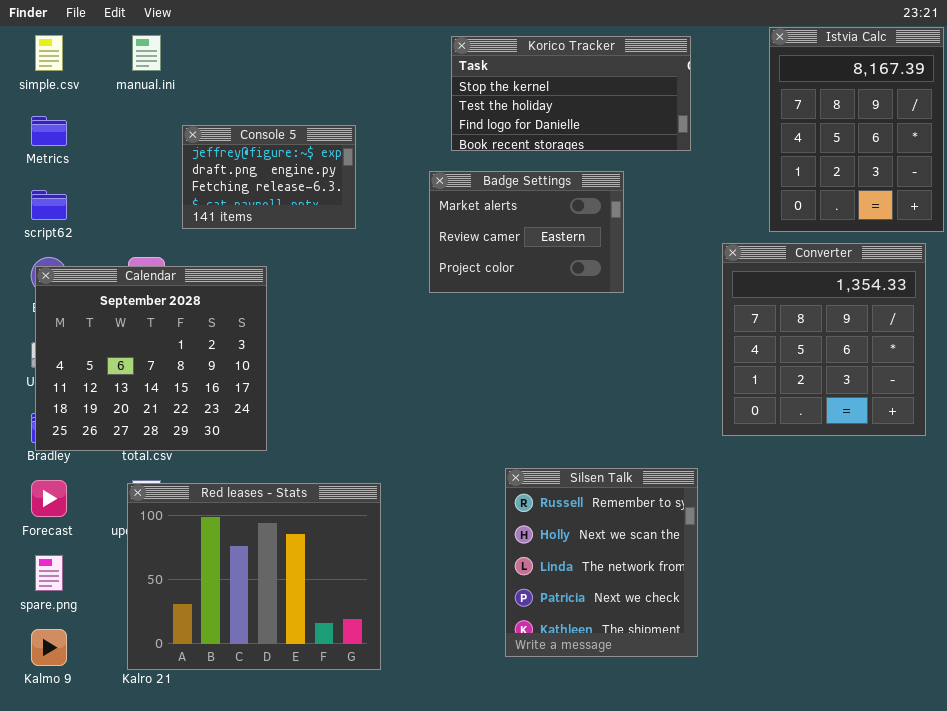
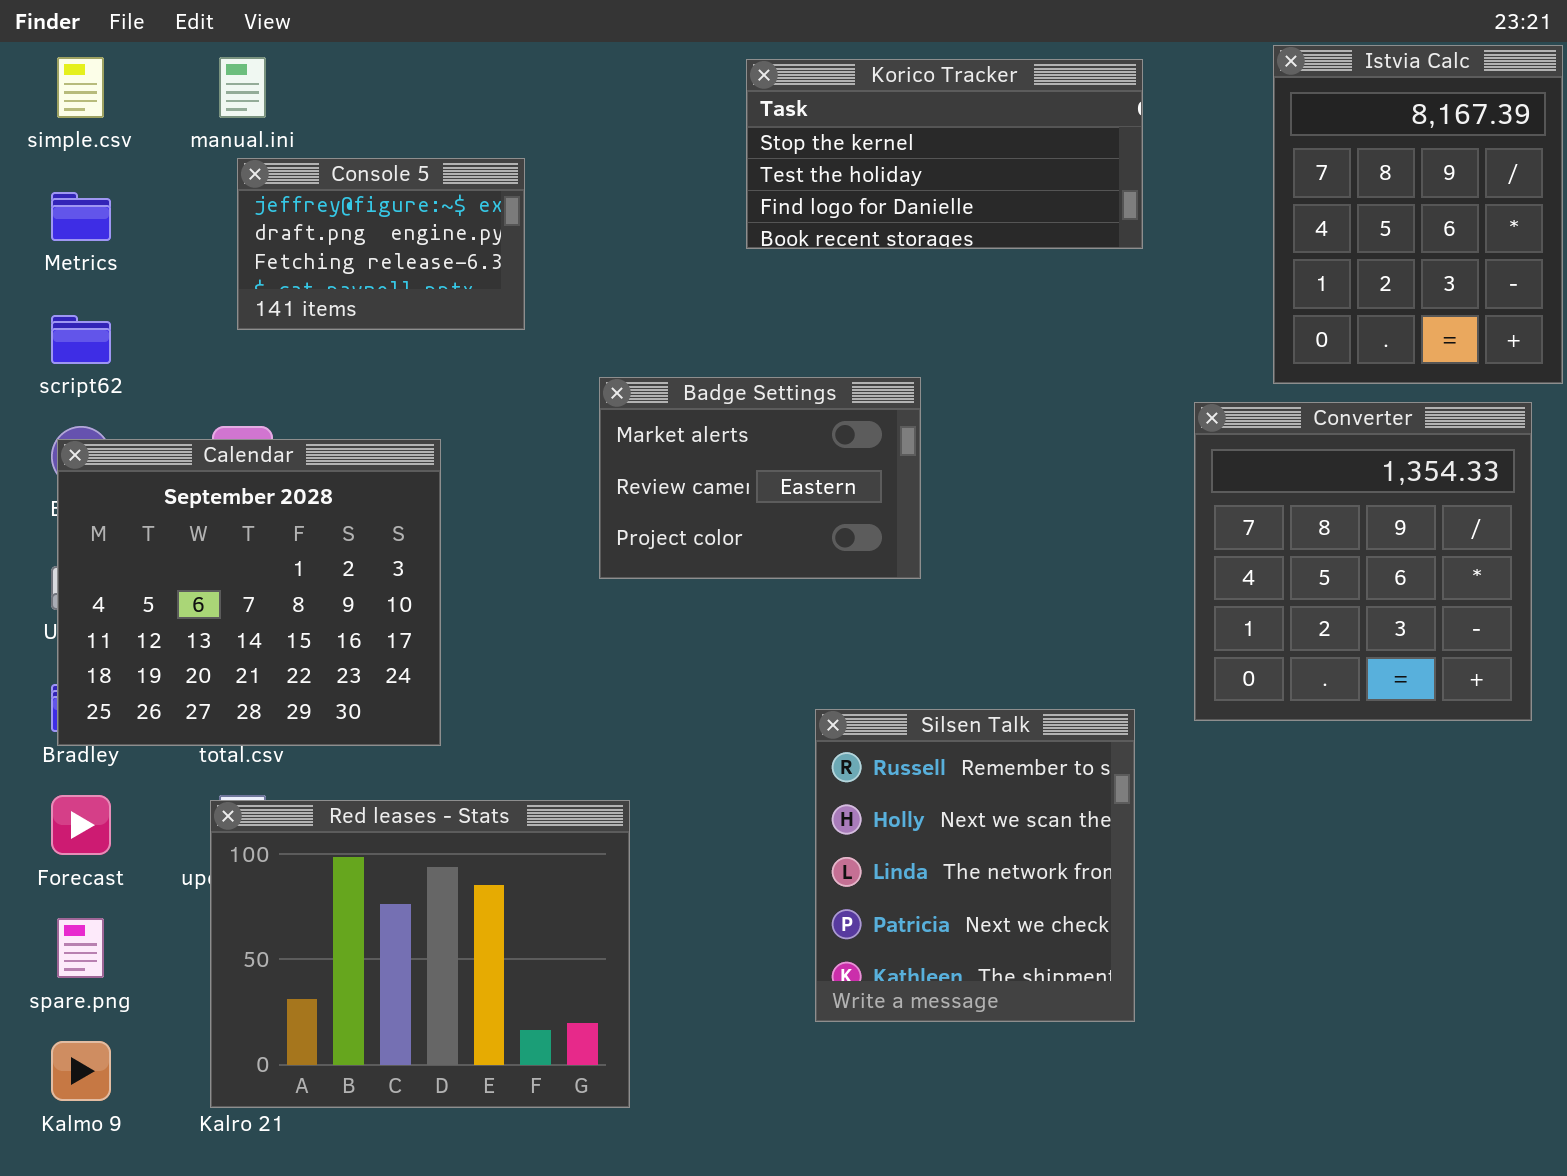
Console 5: [182,125,356,229] -> [237,158,525,330], moved
Badge Settings: [429,171,624,293] -> [599,377,921,579], moved
Silsen Talk: [505,468,698,657] -> [815,709,1135,1022], moved

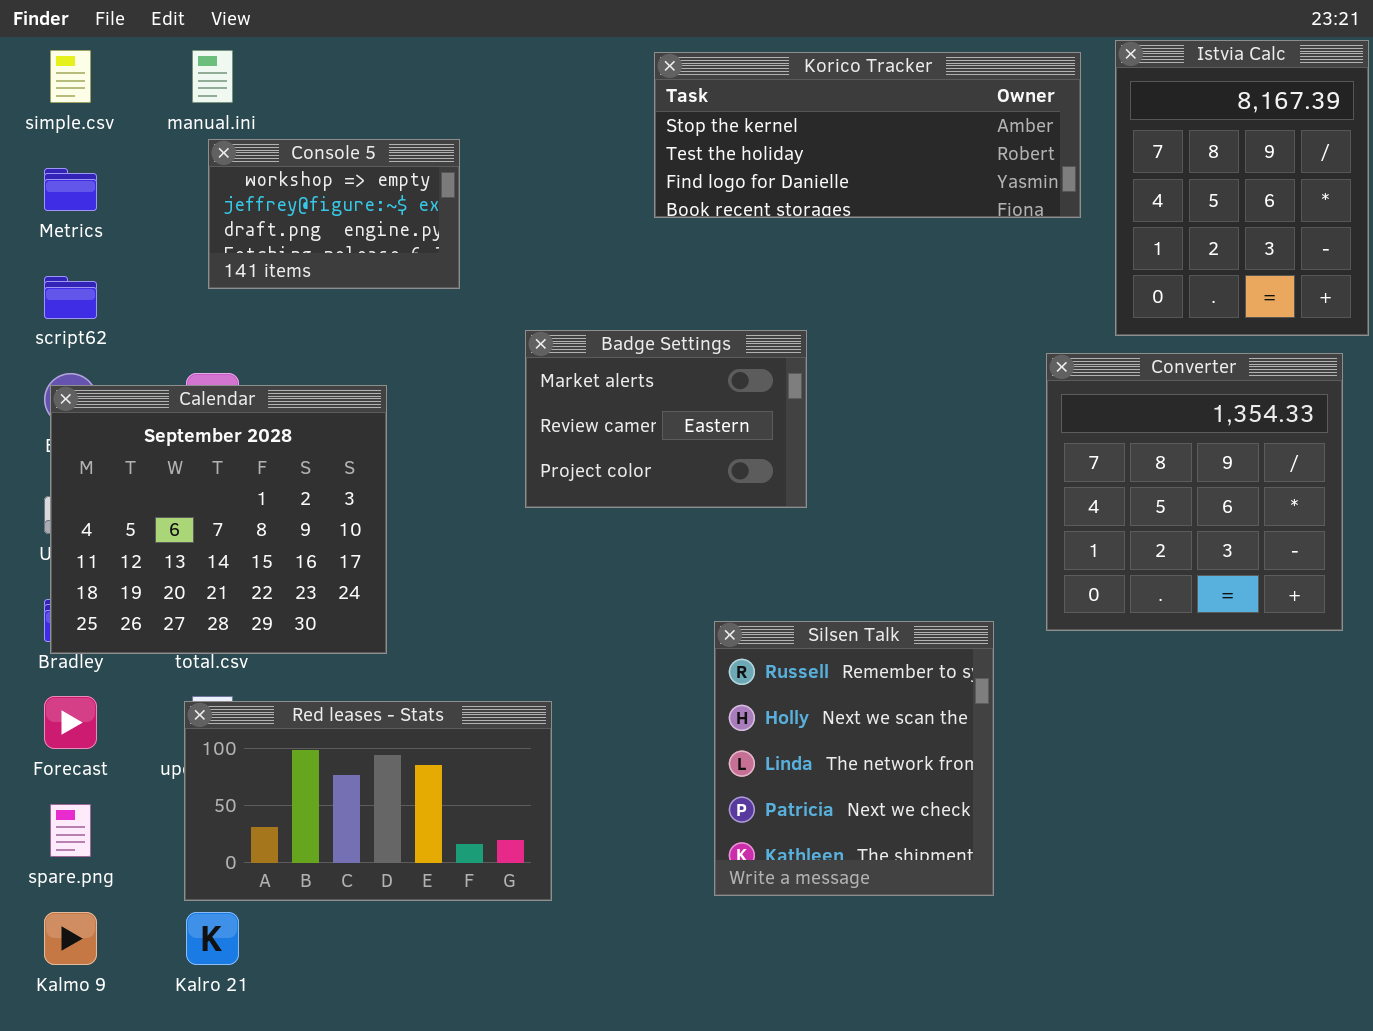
Korico Tracker: [746,59,1143,249] -> [654,52,1081,218], resized
Console 5: [237,158,525,330] -> [208,139,460,289], scrolled up 1 row
Red leases - Stats: [210,800,630,1108] -> [184,701,552,901], resized

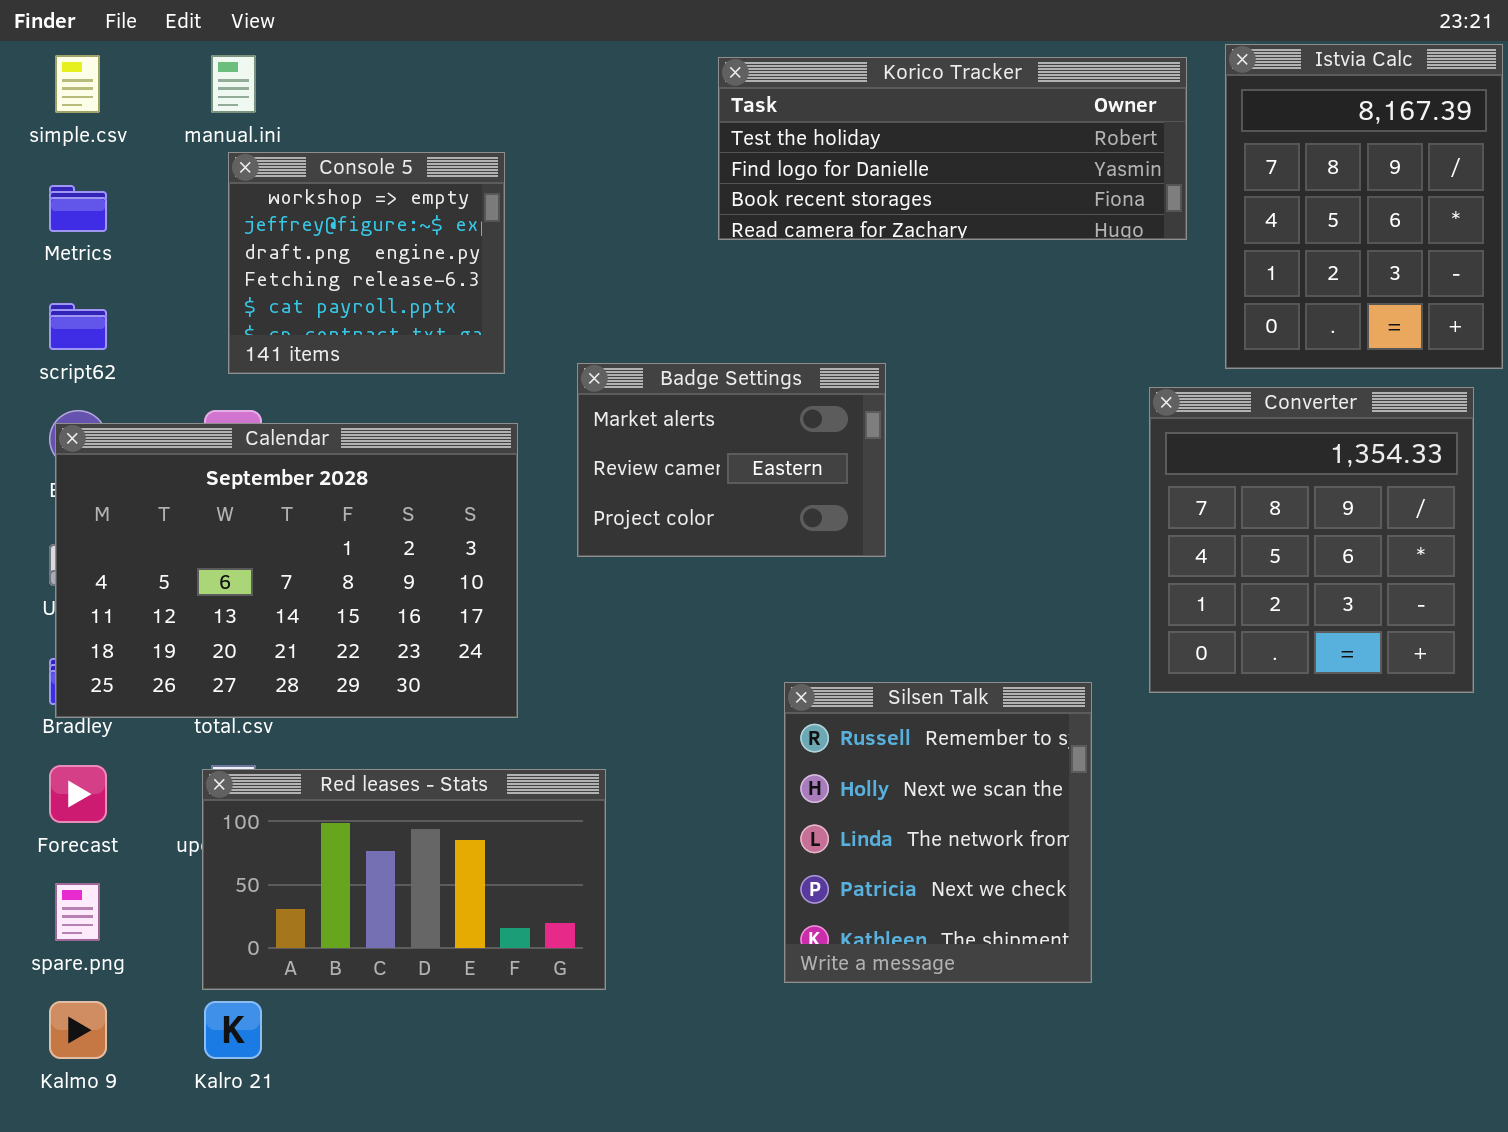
Korico Tracker: [654,52,1081,218] -> [718,57,1187,240], scrolled down 1 row
Console 5: [208,139,460,289] -> [228,152,505,374], resized
Calendar: [50,385,387,654] -> [55,423,518,718], resized

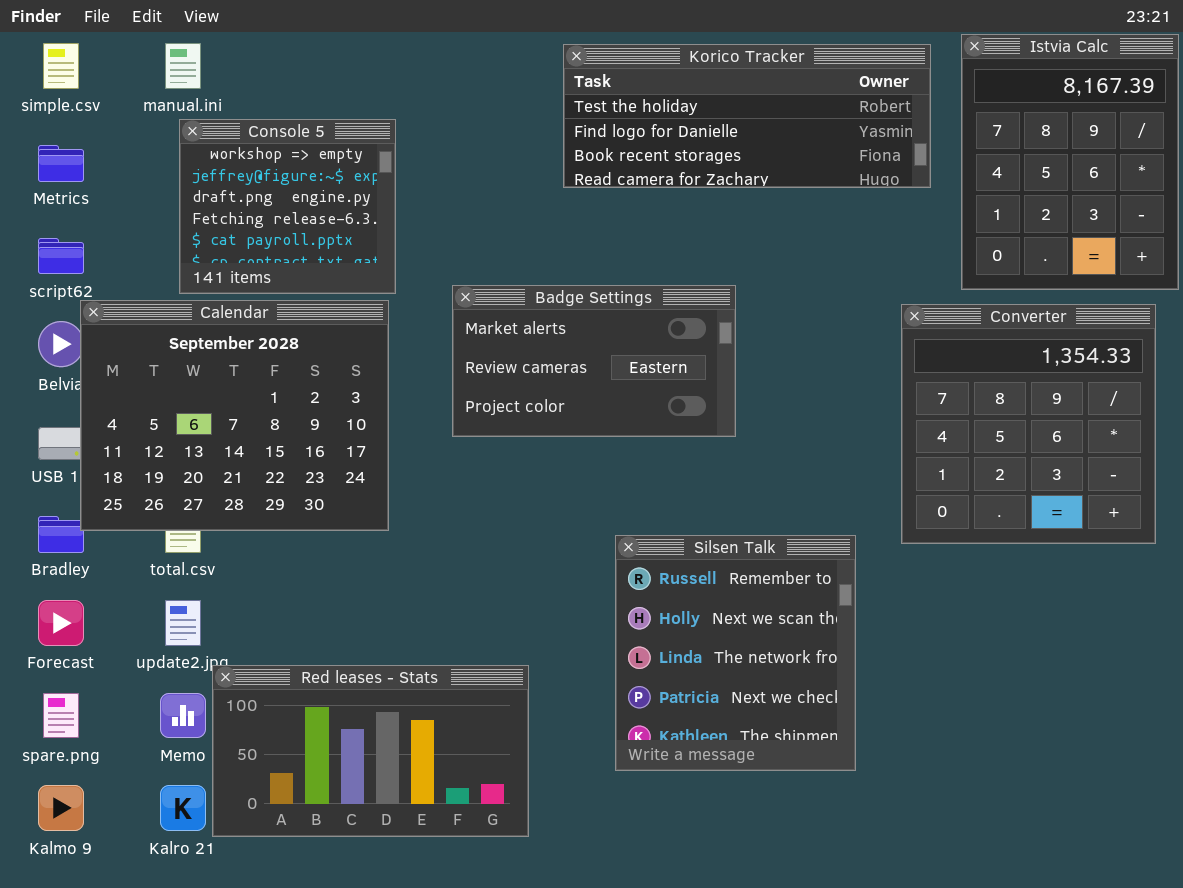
Badge Settings: [577,363,886,557] -> [452,285,736,437], resized
Calendar: [55,423,518,718] -> [80,300,389,531], moved, resized
Red leases - Stats: [202,769,606,990] -> [212,665,529,837], moved

